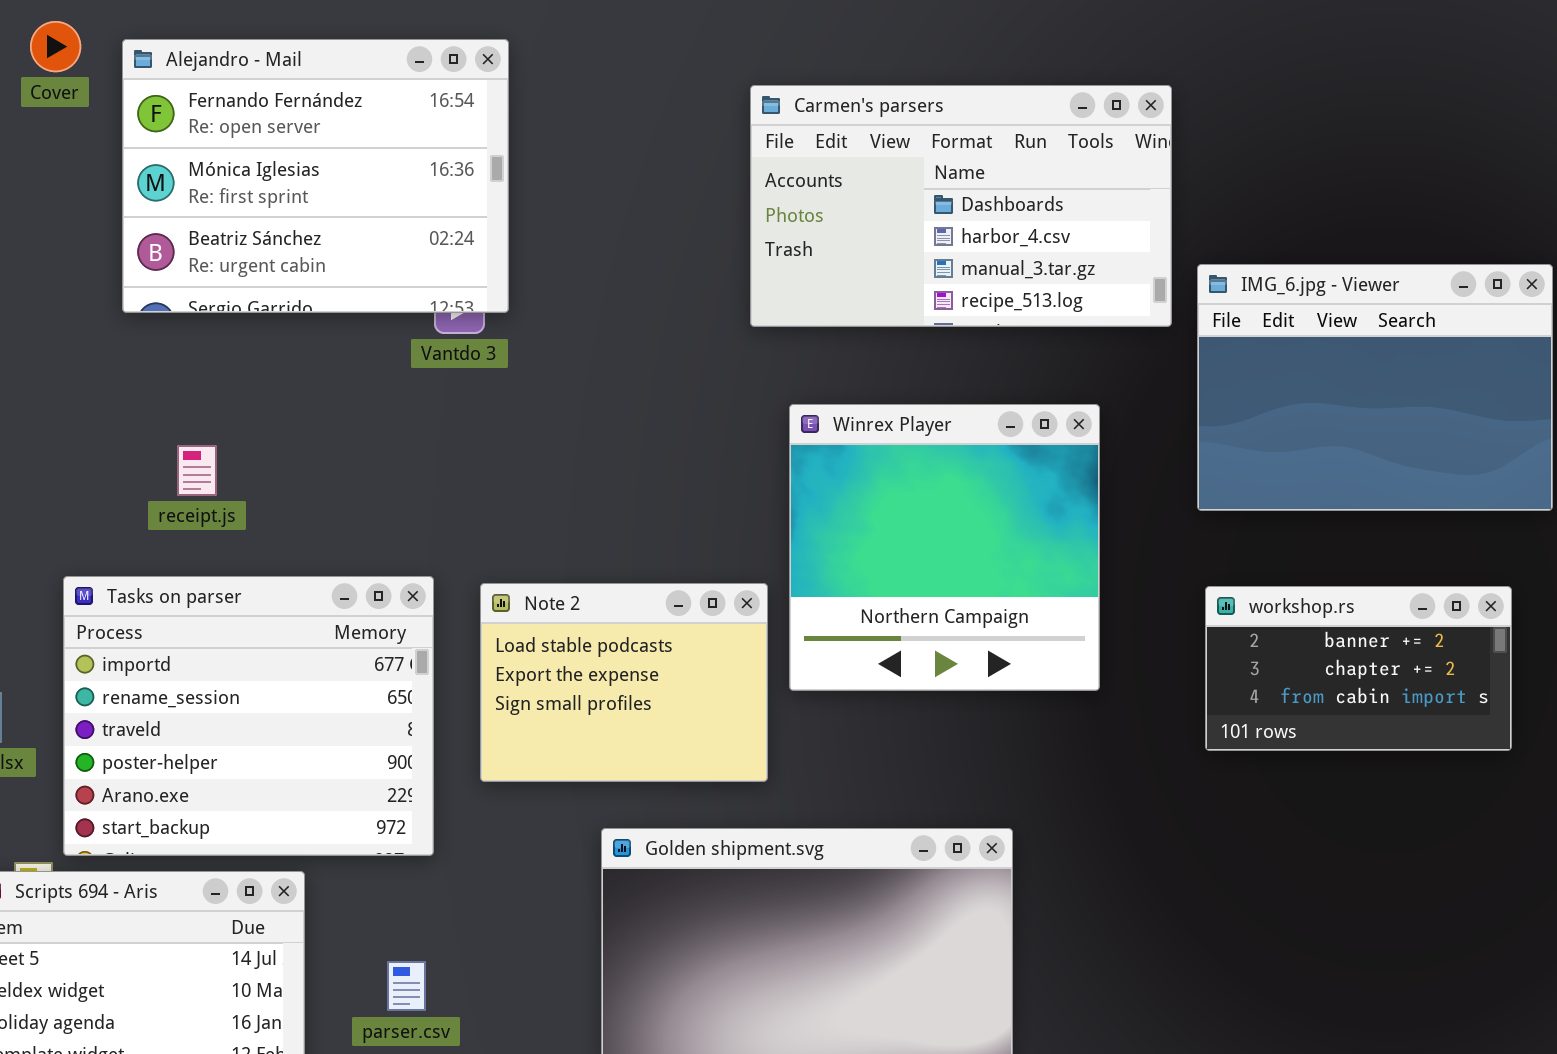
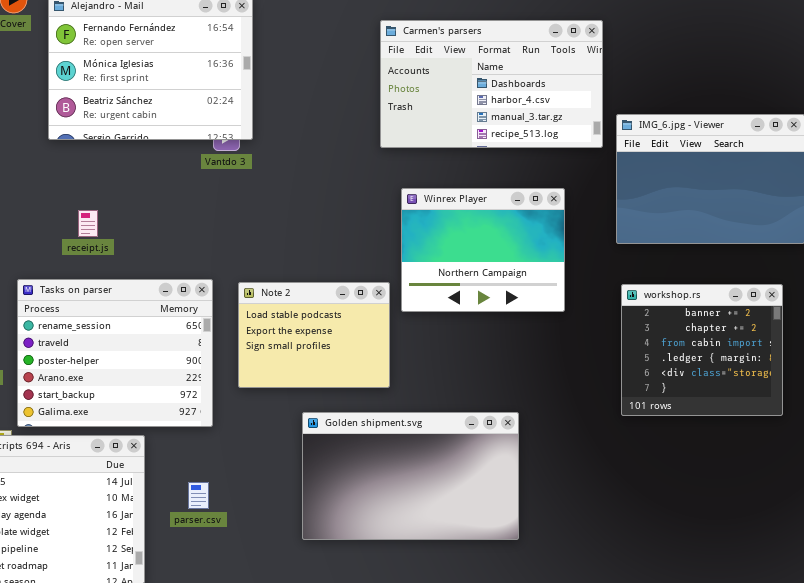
Winrex Player: [789,404,1100,691] -> [401,188,565,312], resized
Tasks on parser: [63,576,434,856] -> [17,279,213,427], scrolled down 1 row
workshop.rs: [1205,586,1512,751] -> [621,284,783,416], resized

